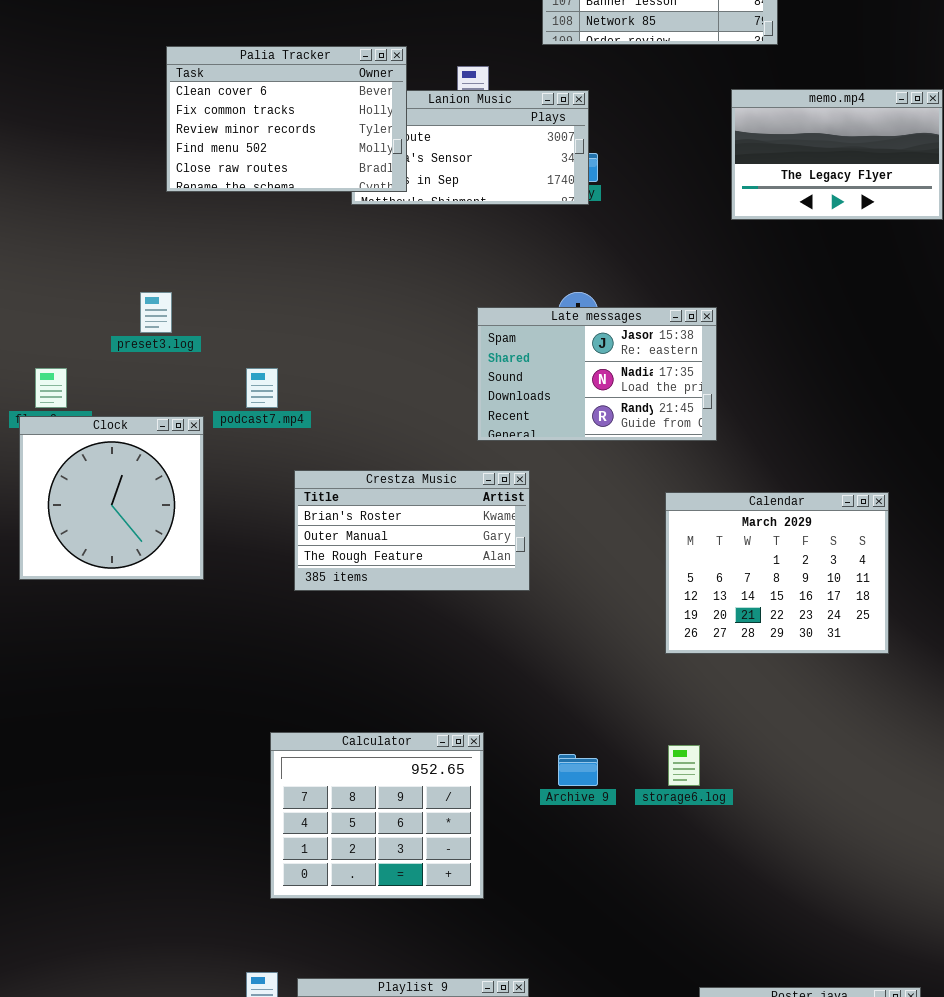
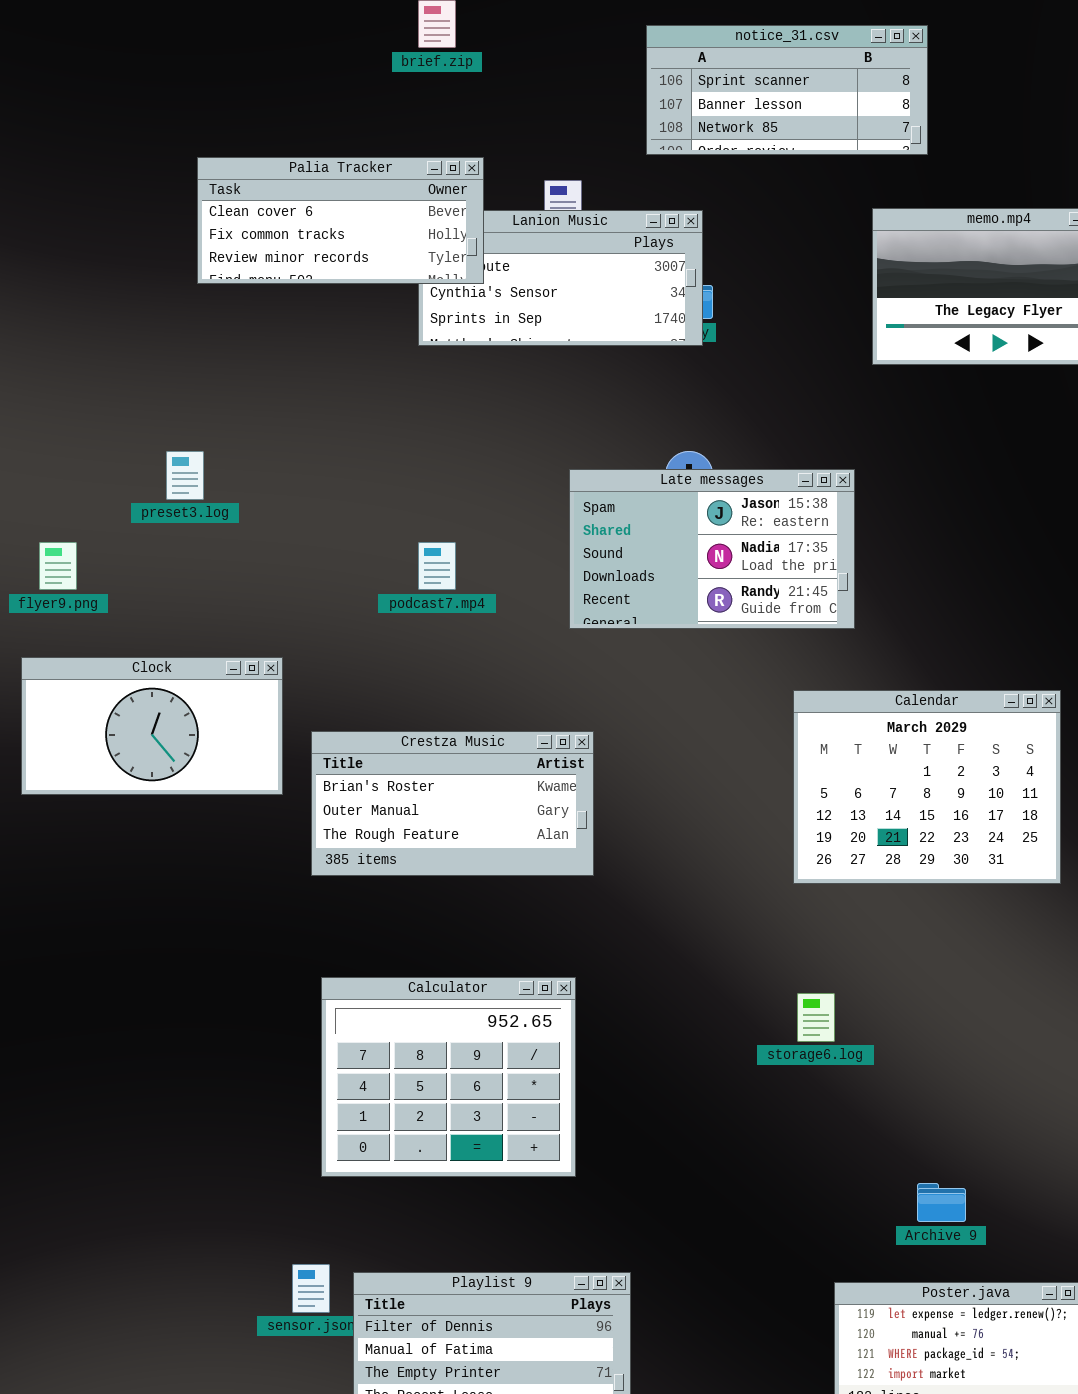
Palia Tracker: [166,46,407,192] -> [197,157,484,284], resized
podcast7.mp4: [246,368,278,408] -> [418,542,456,590], moved
Clock: [19,416,204,580] -> [21,657,283,795], resized
Crestza Music: [294,470,530,591] -> [311,731,594,876], moved
Archive 9: [558,754,598,786] -> [917,1183,966,1222], moved

